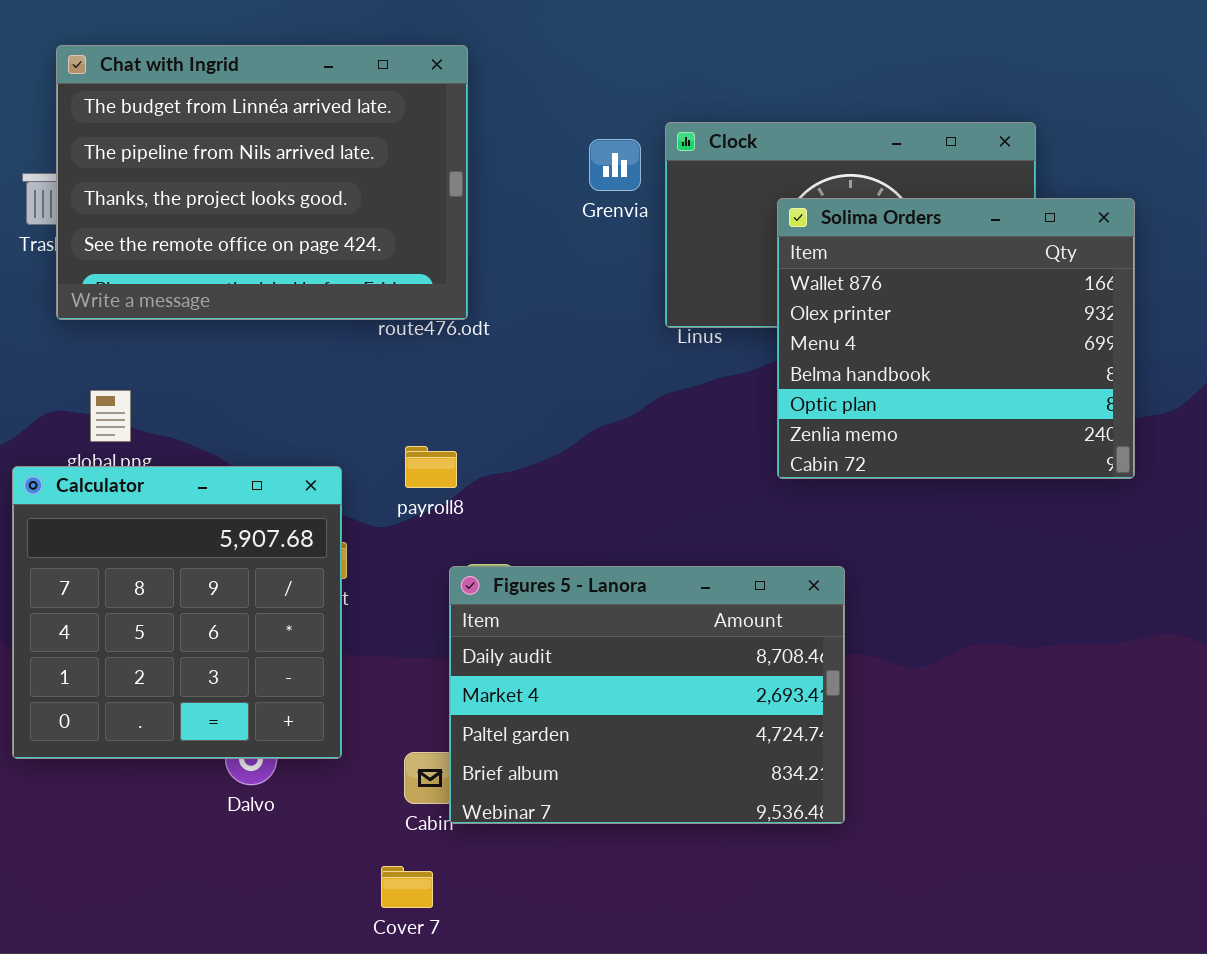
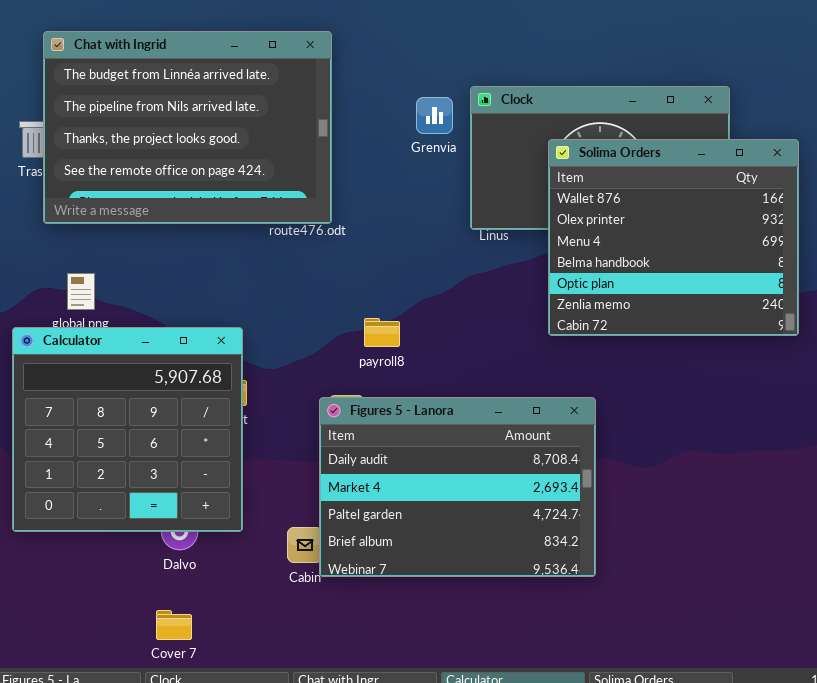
payroll8: [405,446,457,488] -> [364,318,400,347], moved
Cover 7: [381,866,433,908] -> [156,610,192,640], moved

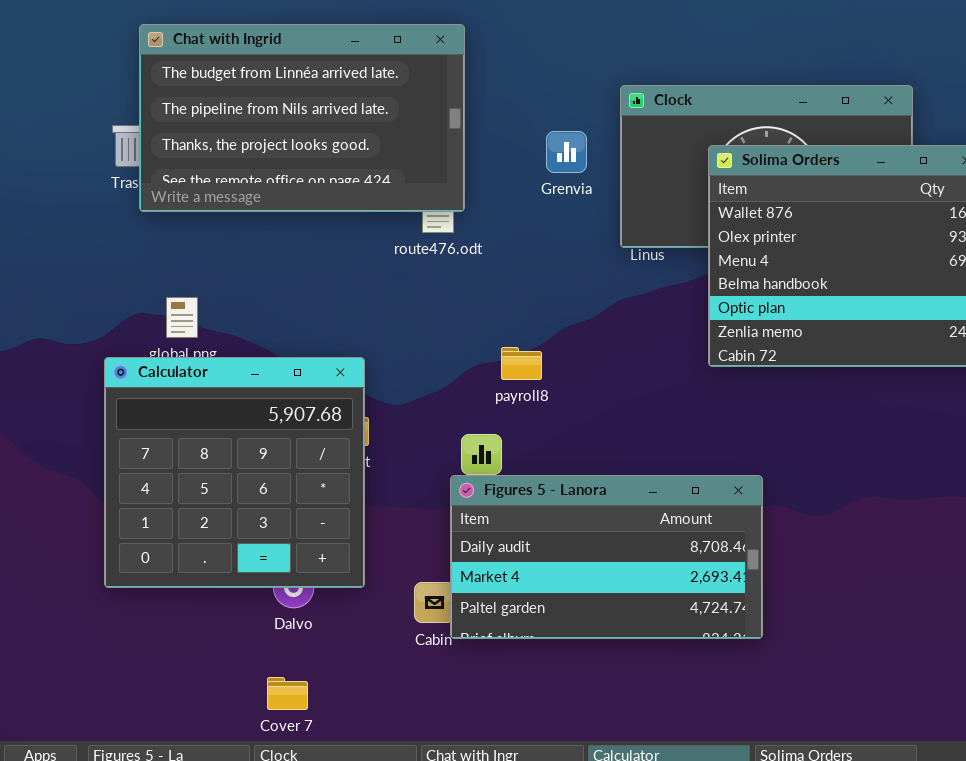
Chat with Ingrid: [43,31,332,224] -> [139,24,465,212], resized
Grenvia: [416,97,453,134] -> [546,131,587,173], moved
Figures 5 - Lanora: [319,397,596,577] -> [450,475,763,639], resized

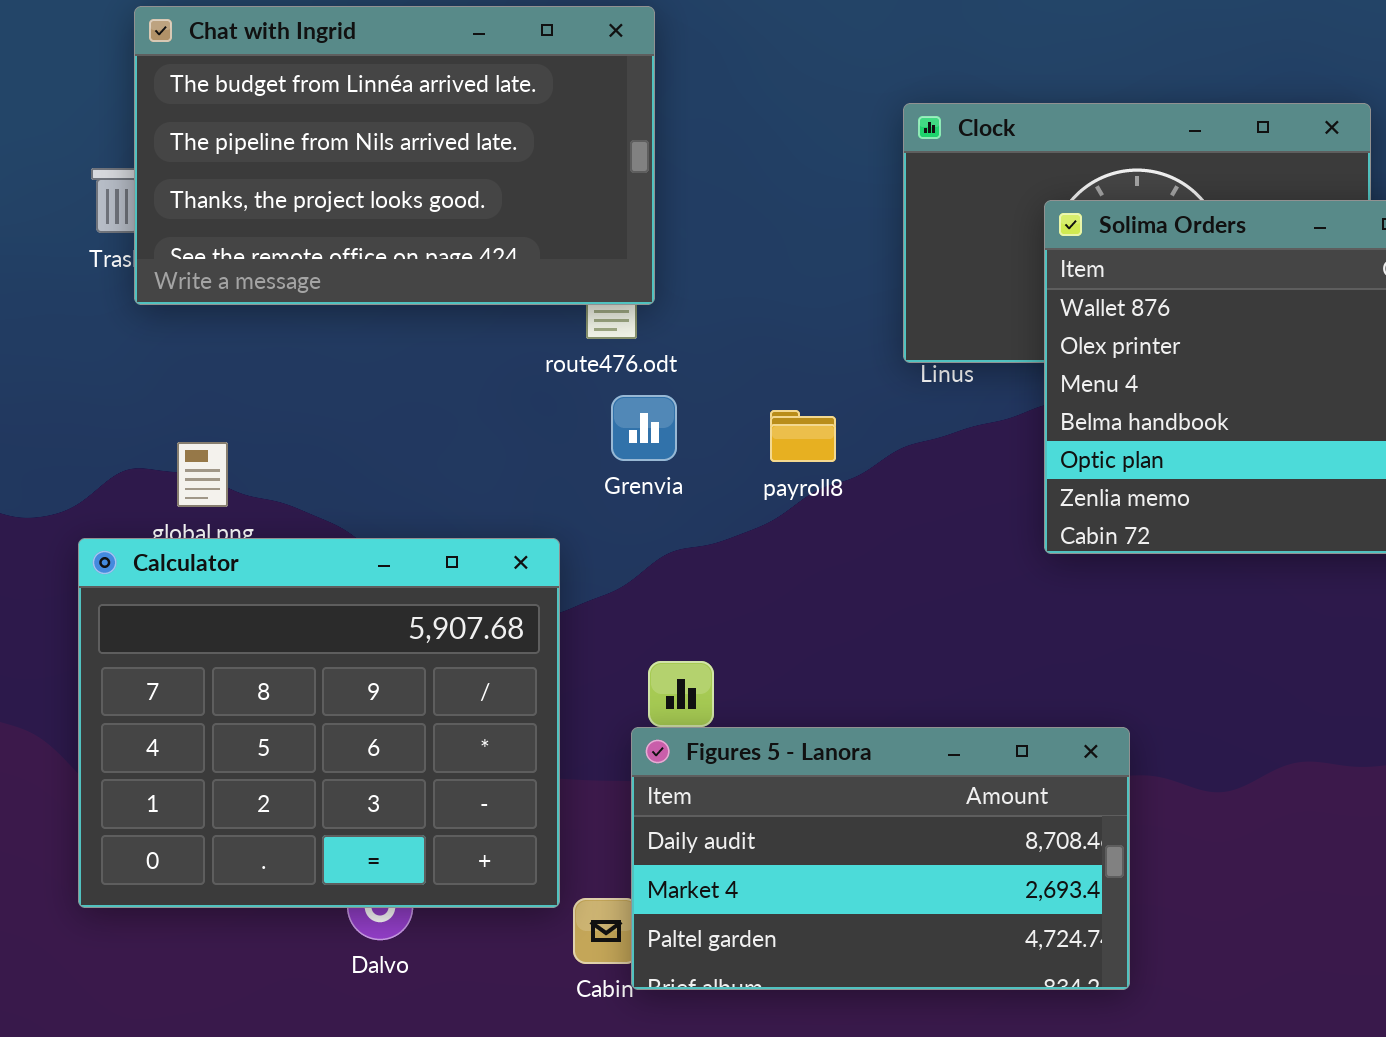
Grenvia: [546,131,587,173] -> [611,395,677,461], moved
payroll8: [501,347,542,380] -> [770,410,836,462], moved
Calculator: [104,357,365,588] -> [78,538,560,908], resized

